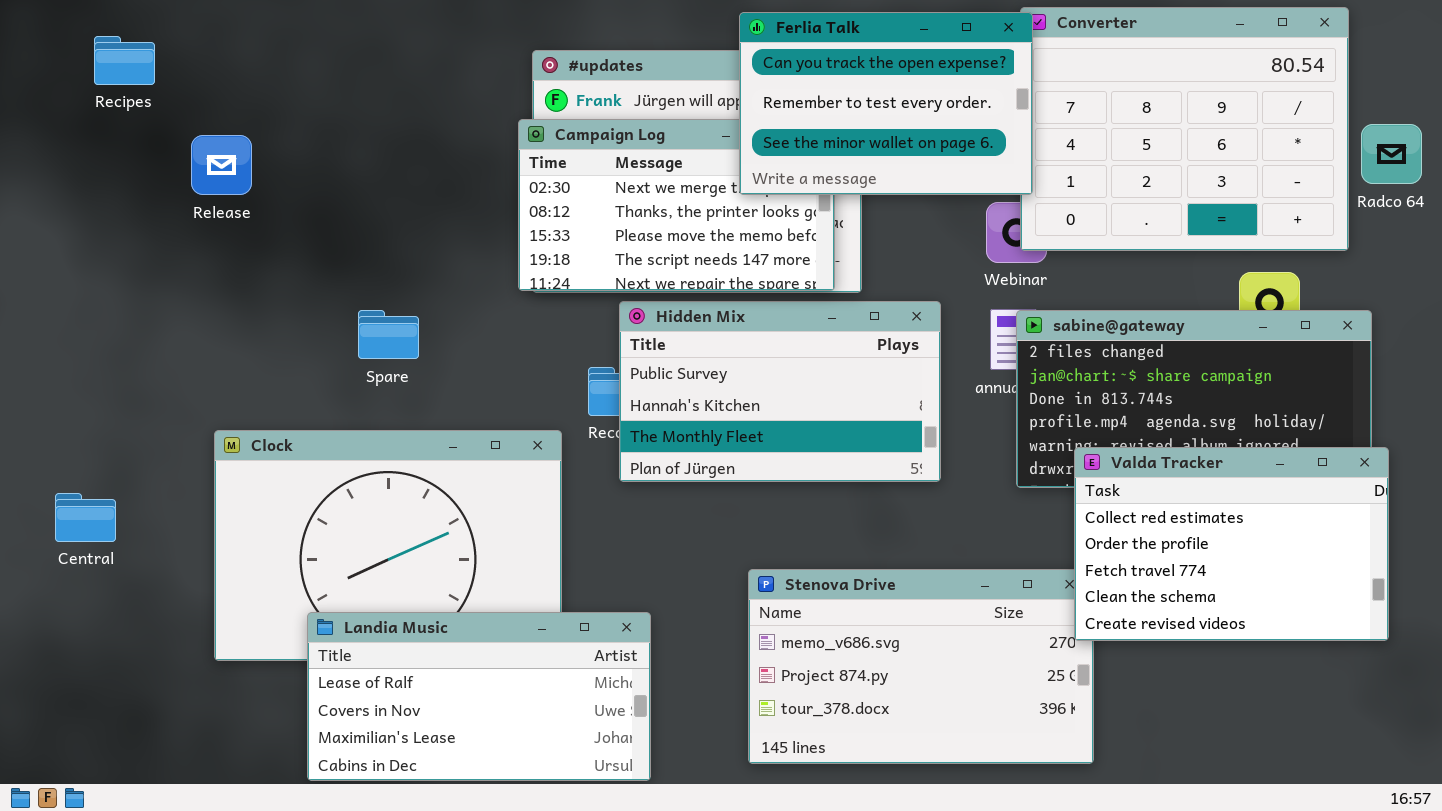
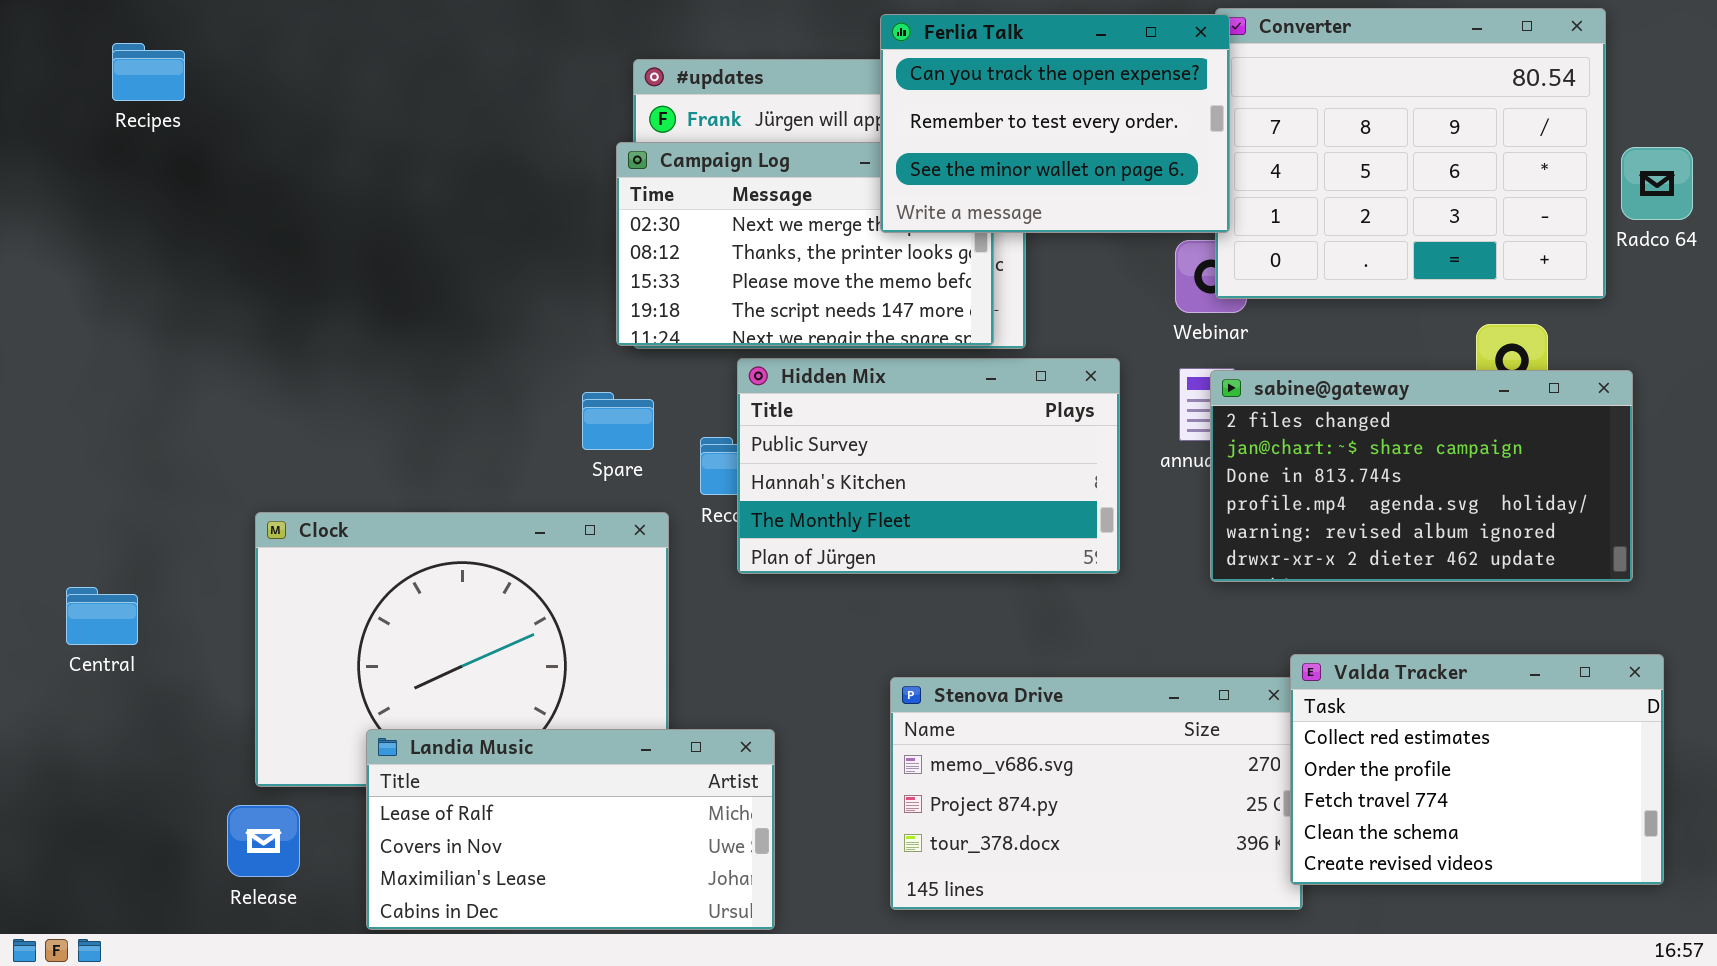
Release: [191,135,252,195] -> [227,805,300,877], moved
Spare: [358,310,419,359] -> [582,392,654,450], moved
Valda Tracker: [1074,447,1389,641] -> [1290,654,1664,885], moved

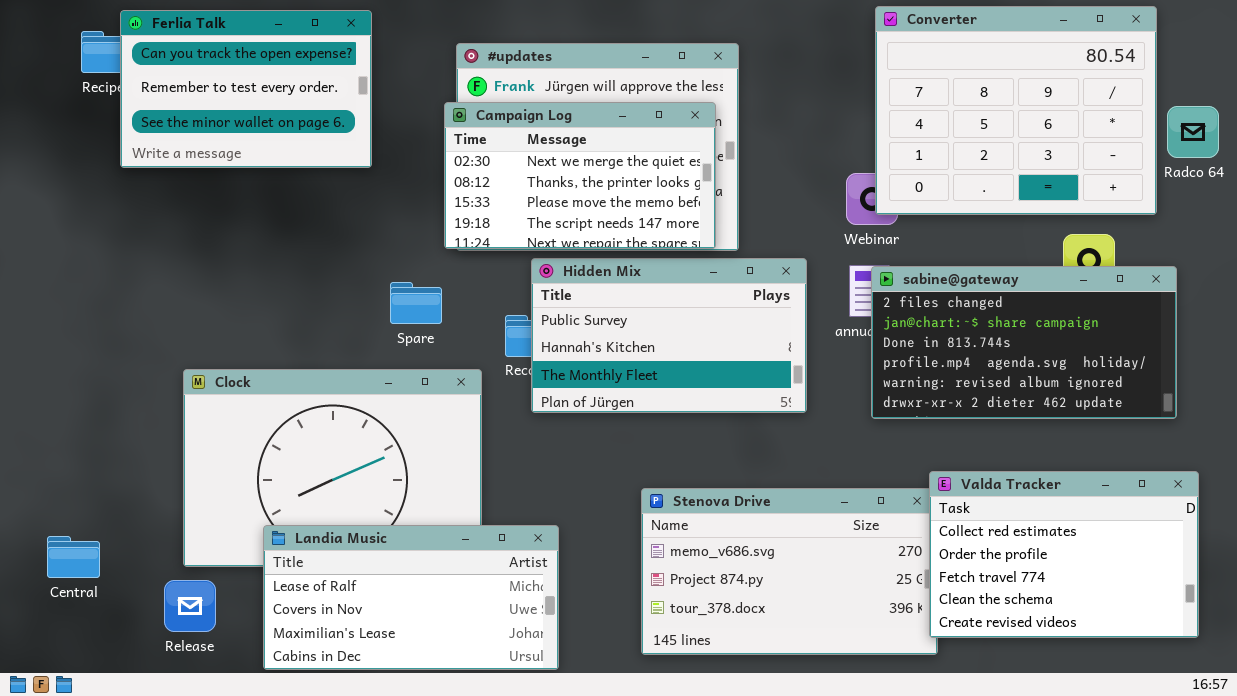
Ferlia Talk: [880,14,1230,233] -> [120,10,372,168], moved
Spare: [582,392,654,450] -> [390,282,442,324], moved
Central: [66,587,138,645] -> [47,536,100,578], moved

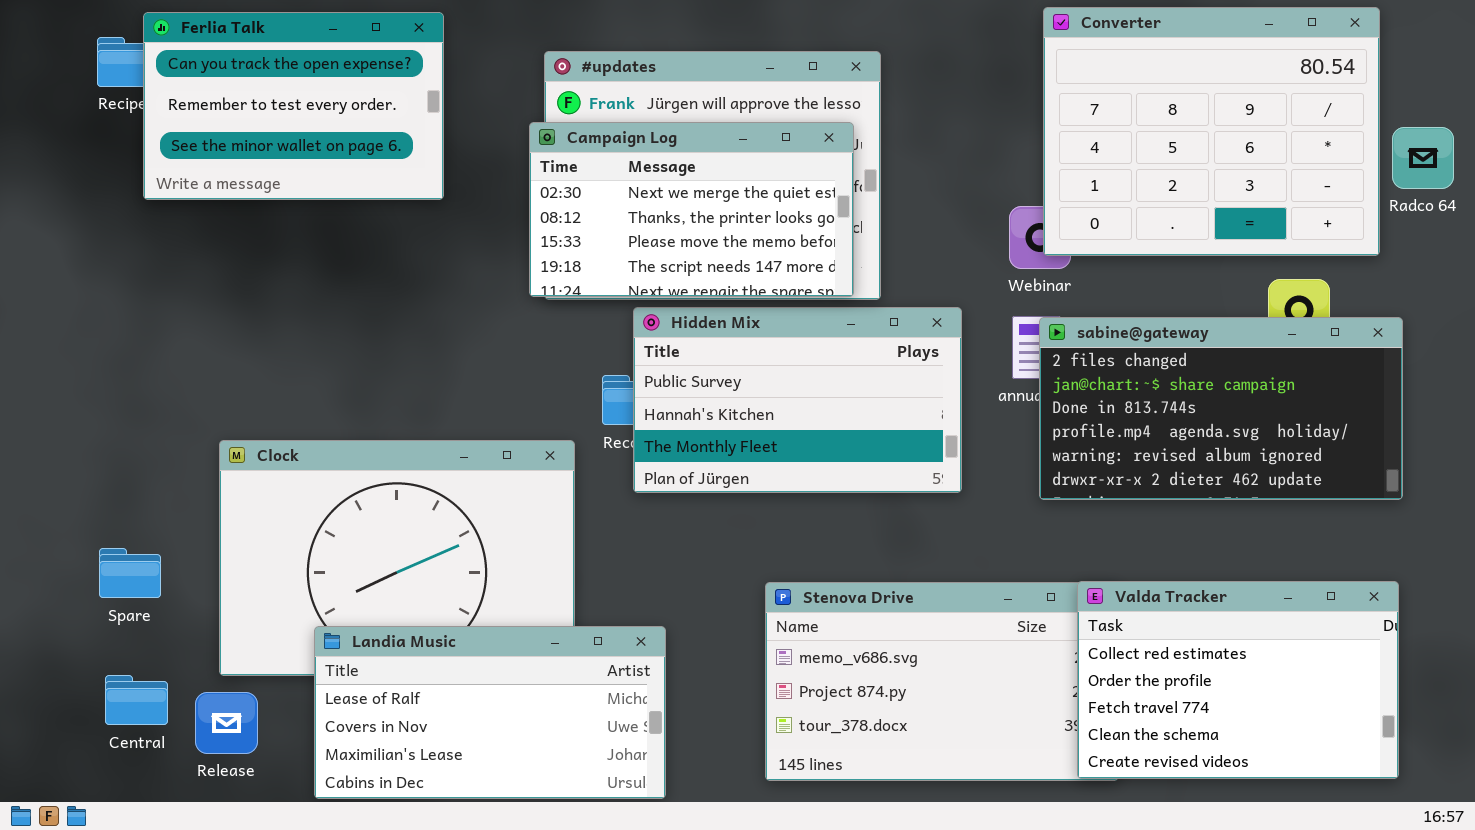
Spare: [390,282,442,324] -> [99,548,161,598], moved
Valda Tracker: [929,471,1199,638] -> [1077,581,1399,779], moved
Central: [47,536,100,578] -> [105,675,168,725], moved

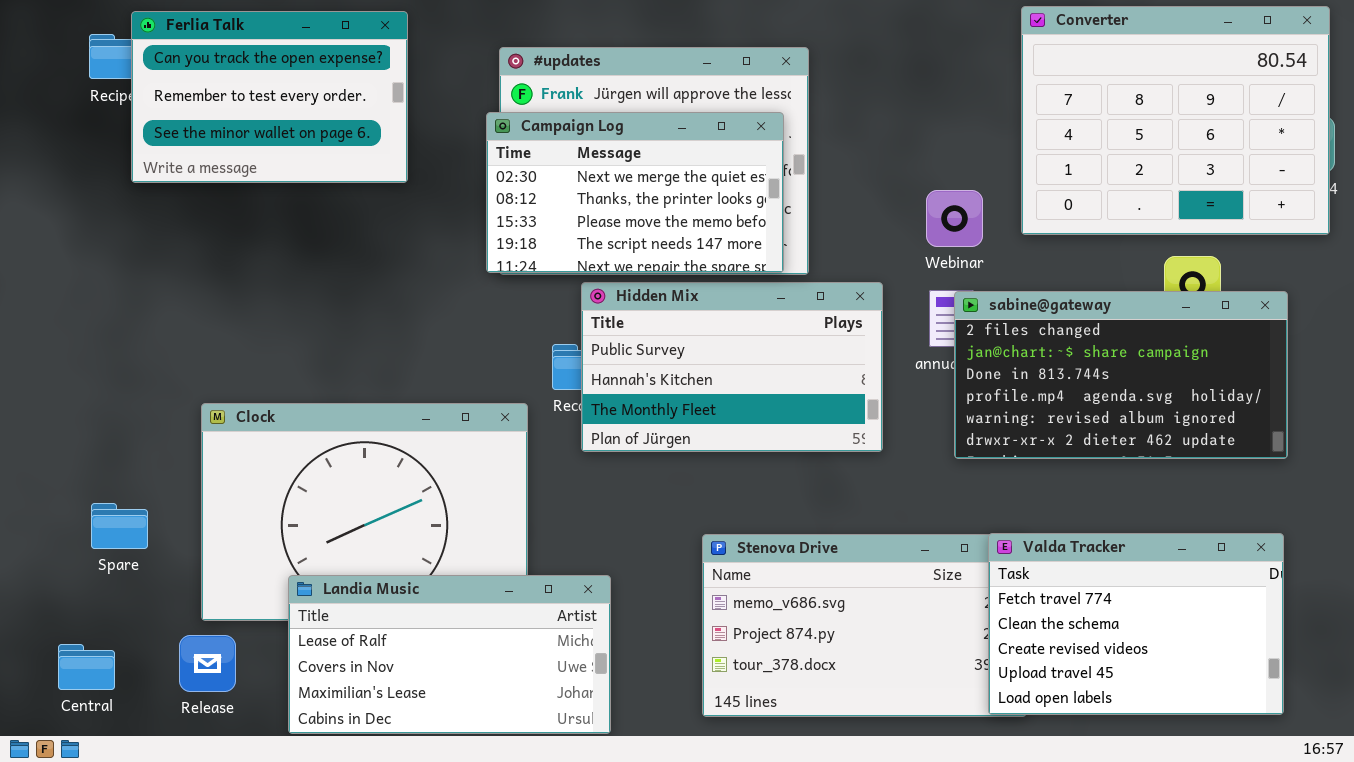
Converter: [1043,7,1380,256] -> [1021,6,1330,235], moved
Valda Tracker: [1077,581,1399,779] -> [988,533,1284,715], scrolled down 2 rows
Central: [105,675,168,725] -> [58,644,115,690], moved

